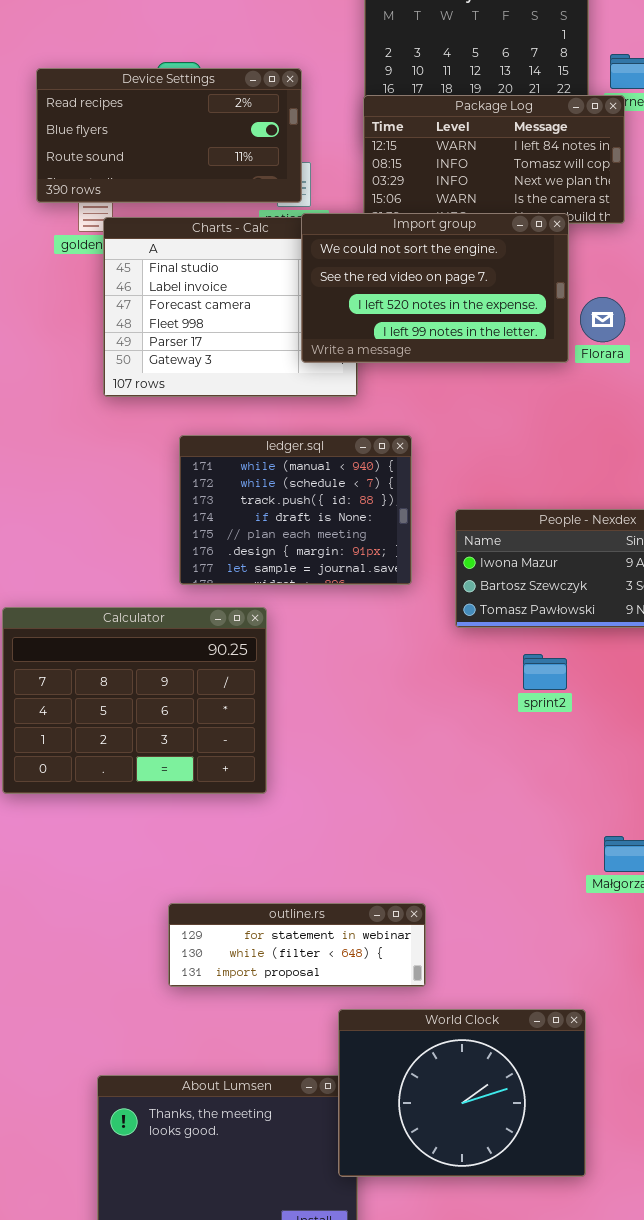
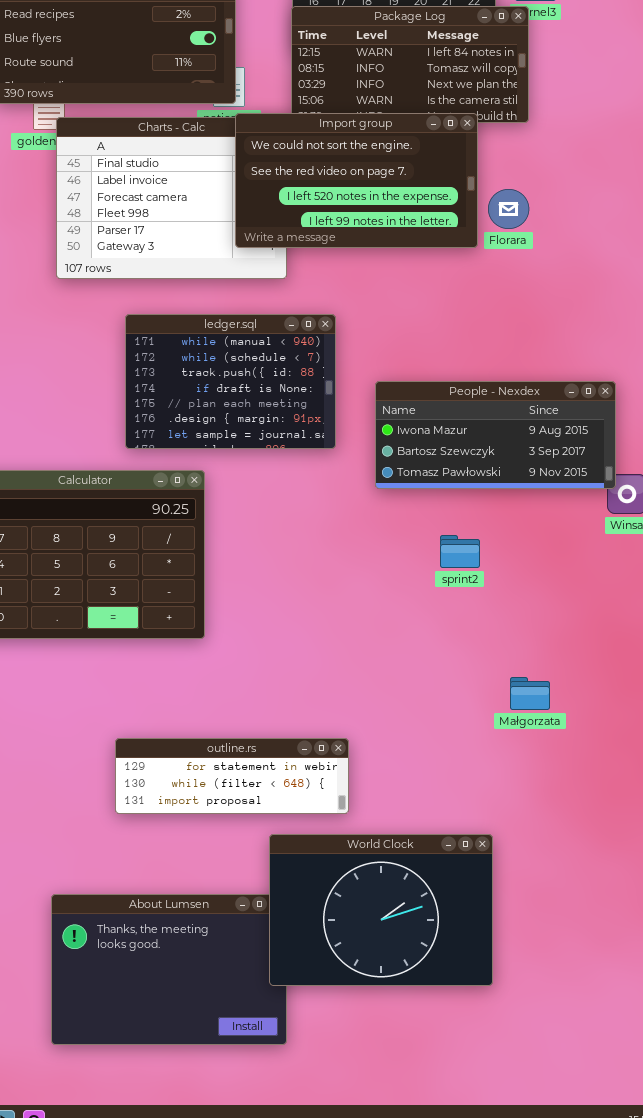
sprint2: [523,654,567,690] -> [440,535,480,568], moved

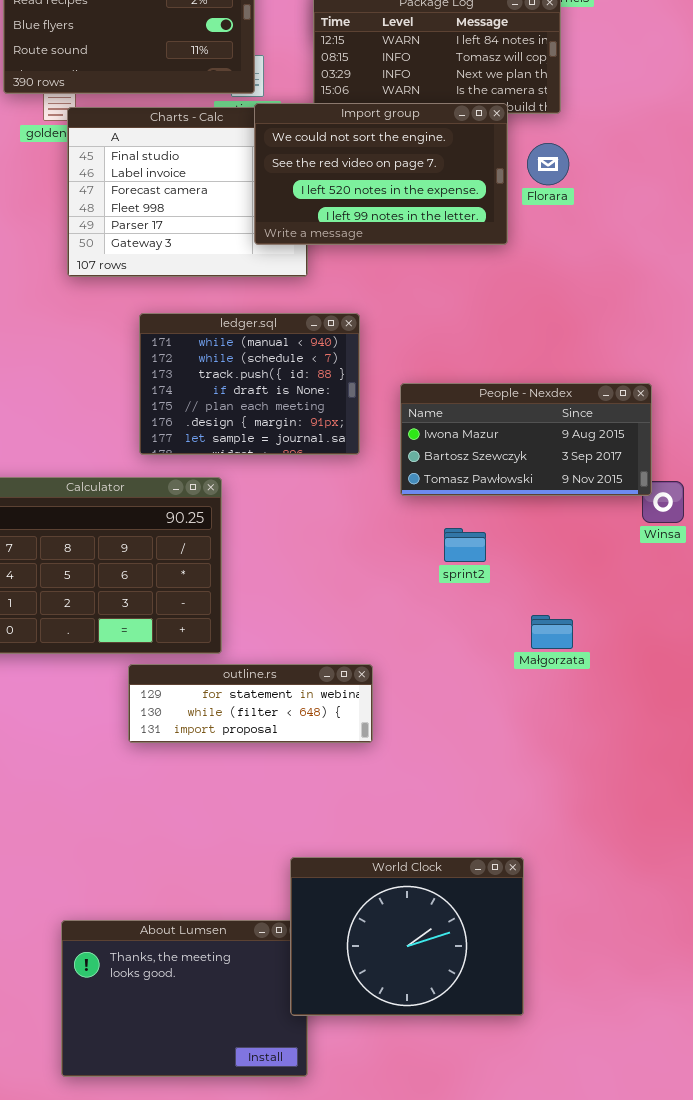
Florara: [488,189,529,229] -> [527,143,569,185], moved
sprint2: [440,535,480,568] -> [444,528,486,562], moved
Małgorzata: [510,677,550,710] -> [531,615,573,649], moved
outline.rs: [115,738,349,814] -> [128,664,373,743], moved

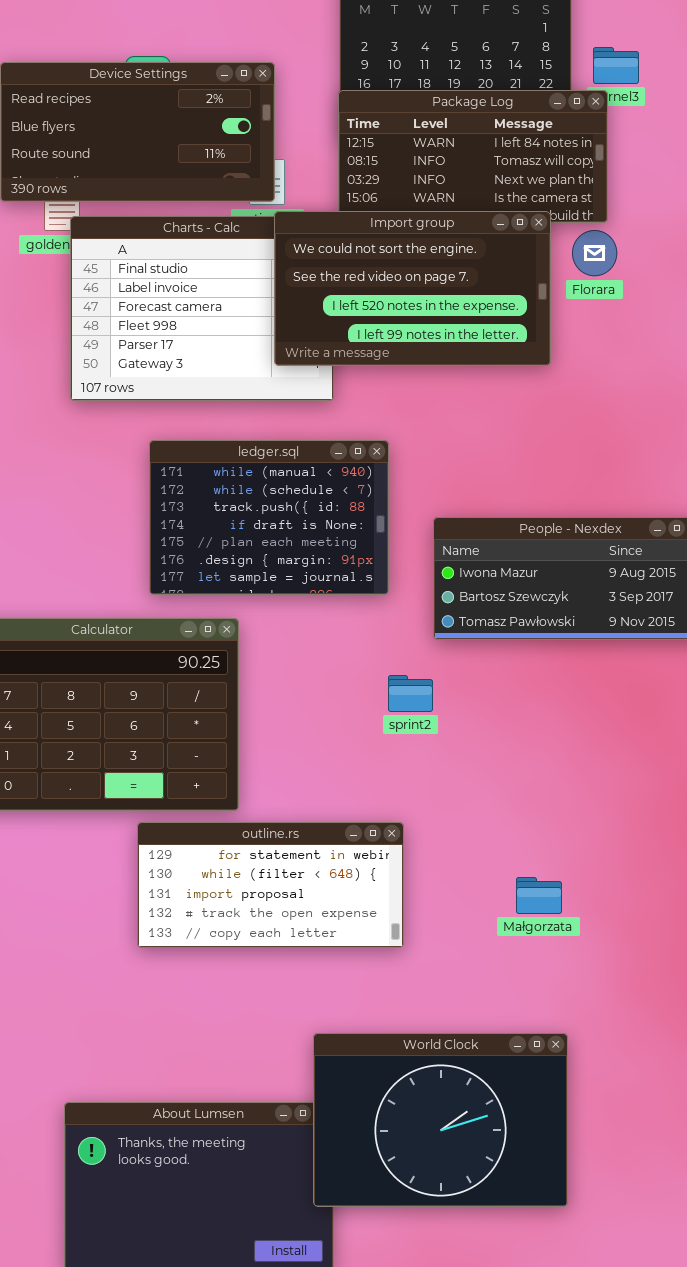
Florara: [527,143,569,185] -> [572,230,617,276], moved
sprint2: [444,528,486,562] -> [388,675,433,712], moved
Małgorzata: [531,615,573,649] -> [516,877,562,914], moved
outline.rs: [128,664,373,743] -> [137,822,404,948], resized

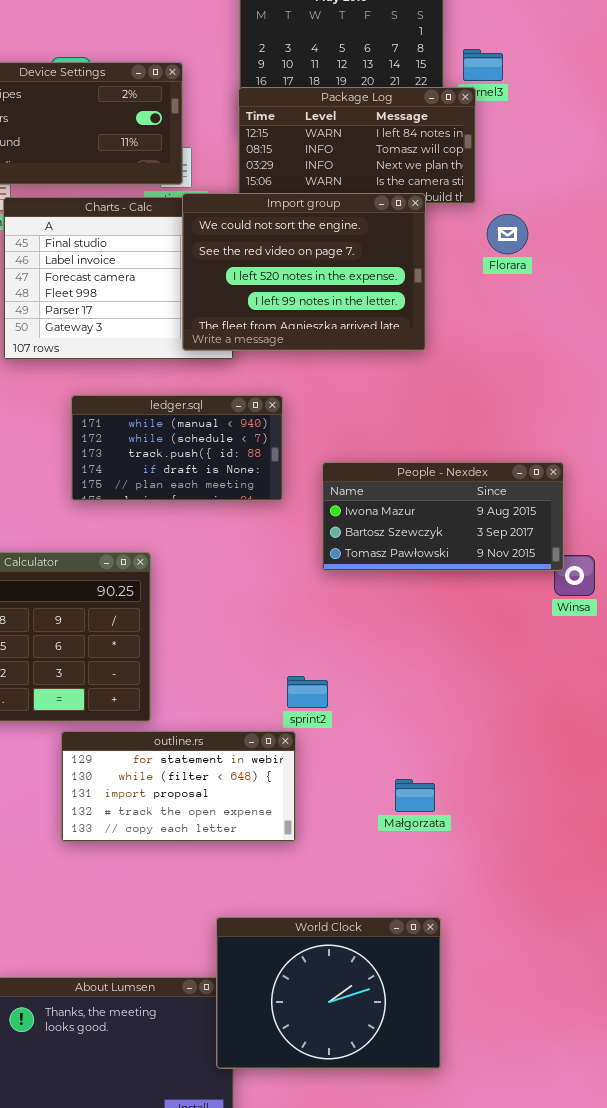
Import group: [274,211,551,366] -> [182,193,426,351], resized
Florara: [572,230,617,276] -> [487,214,528,254], moved
ledger.sql: [149,440,389,595] -> [71,395,283,501], resized
sprint2: [388,675,433,712] -> [287,676,328,708], moved

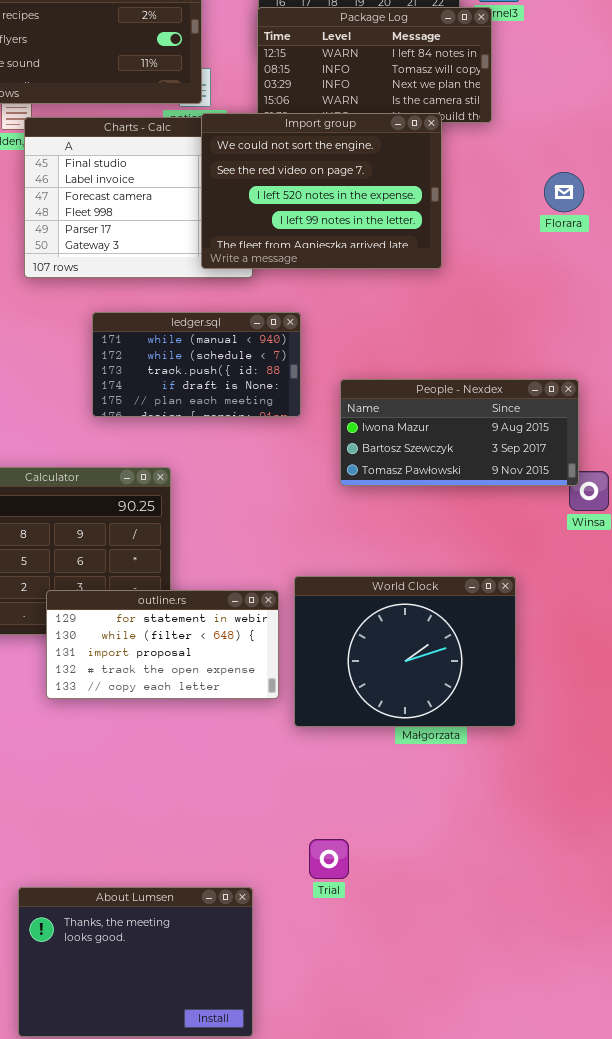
Florara: [487,214,528,254] -> [544,172,584,212], moved
outline.rs: [61,731,296,842] -> [46,590,279,699], moved
World Clock: [216,917,441,1069] -> [294,576,516,727], moved

